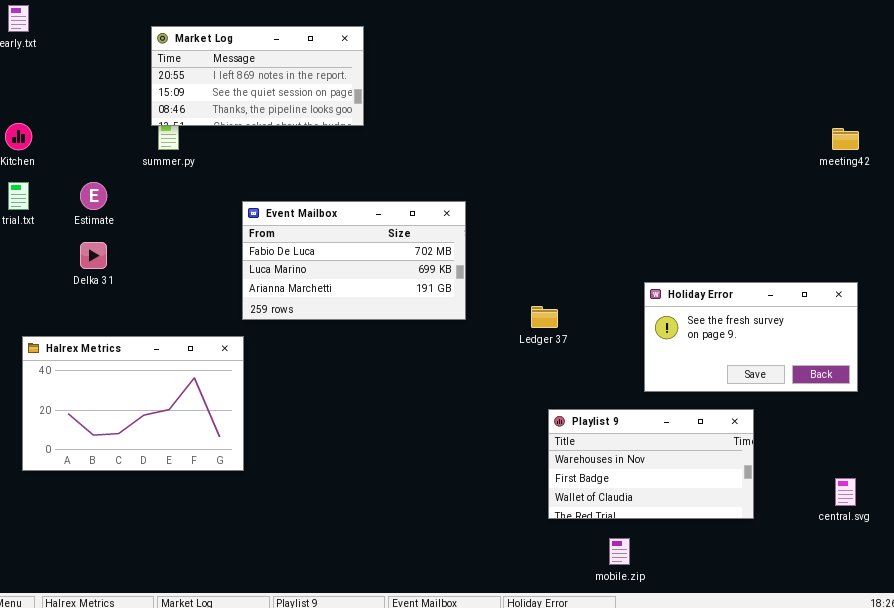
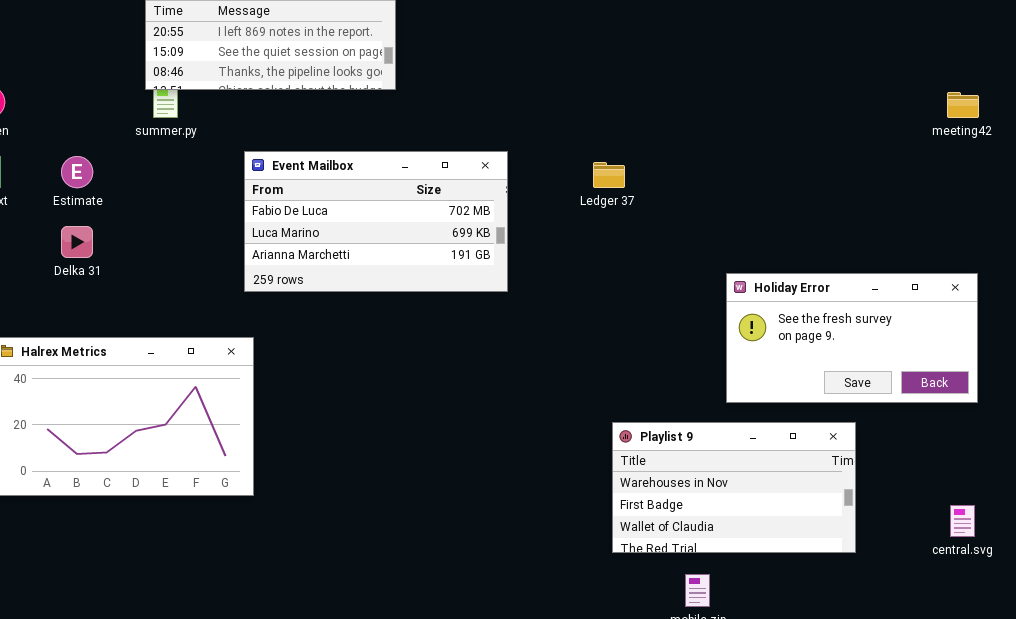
Event Mailbox: [242,201,466,320] -> [244,151,508,292], moved
Ledger 37: [531,306,558,328] -> [593,162,625,188], moved

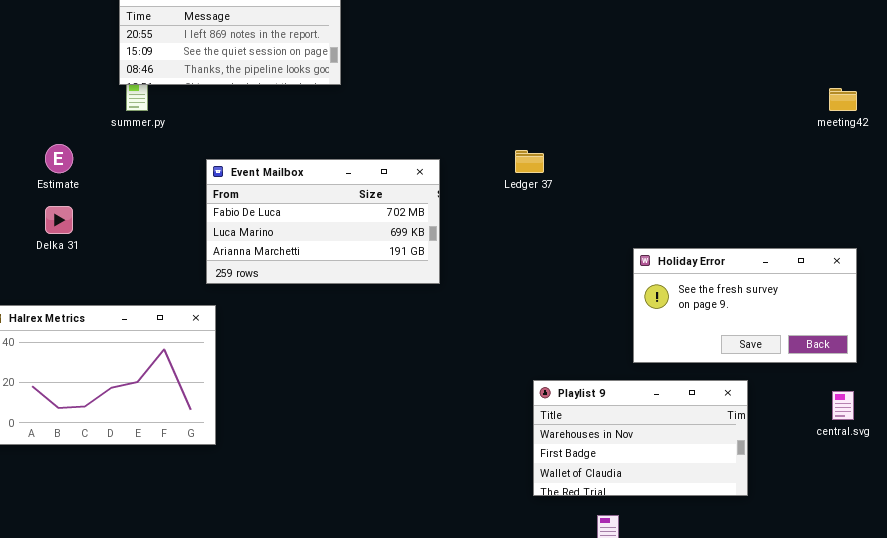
Event Mailbox: [244,151,508,292] -> [206,159,440,284], moved
central.svg: [950,505,975,537] -> [832,391,854,420], moved

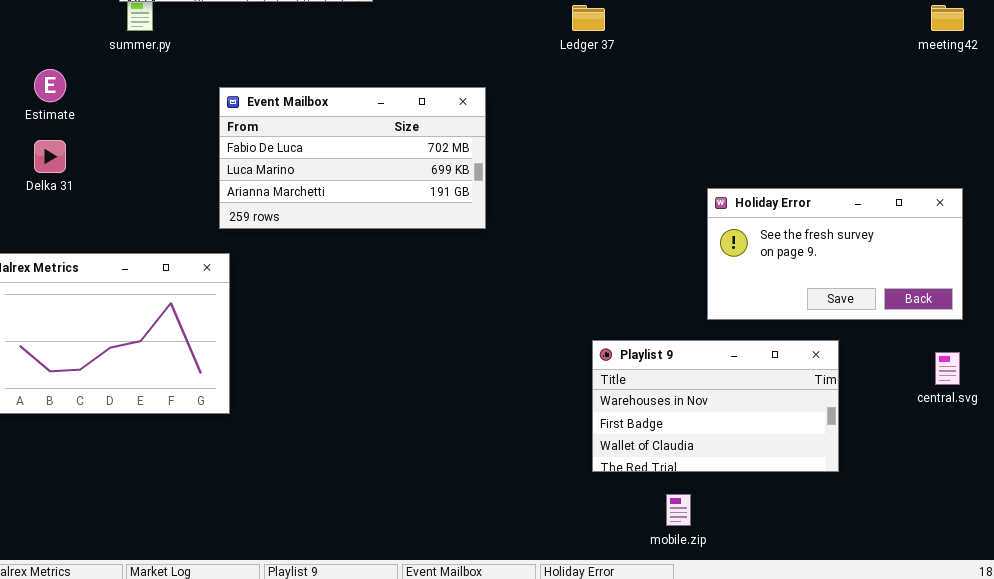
Ledger 37: [515,150,544,173] -> [572,5,605,31], moved

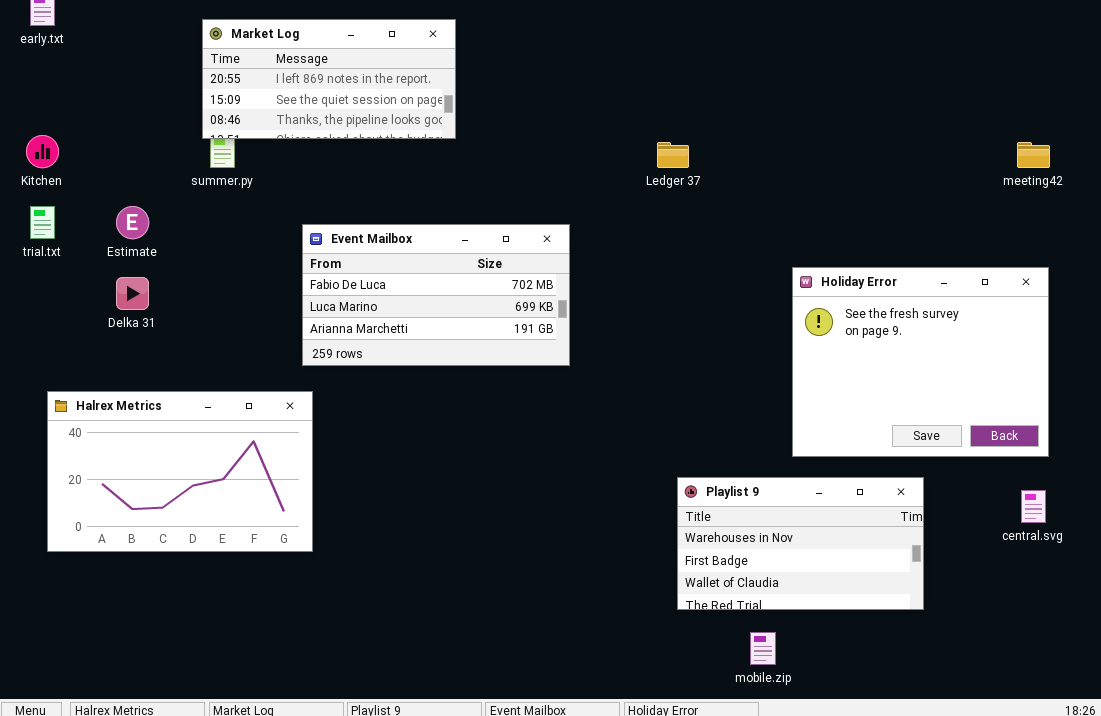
Holiday Error: [707,188,963,320] -> [792,267,1049,457], resized

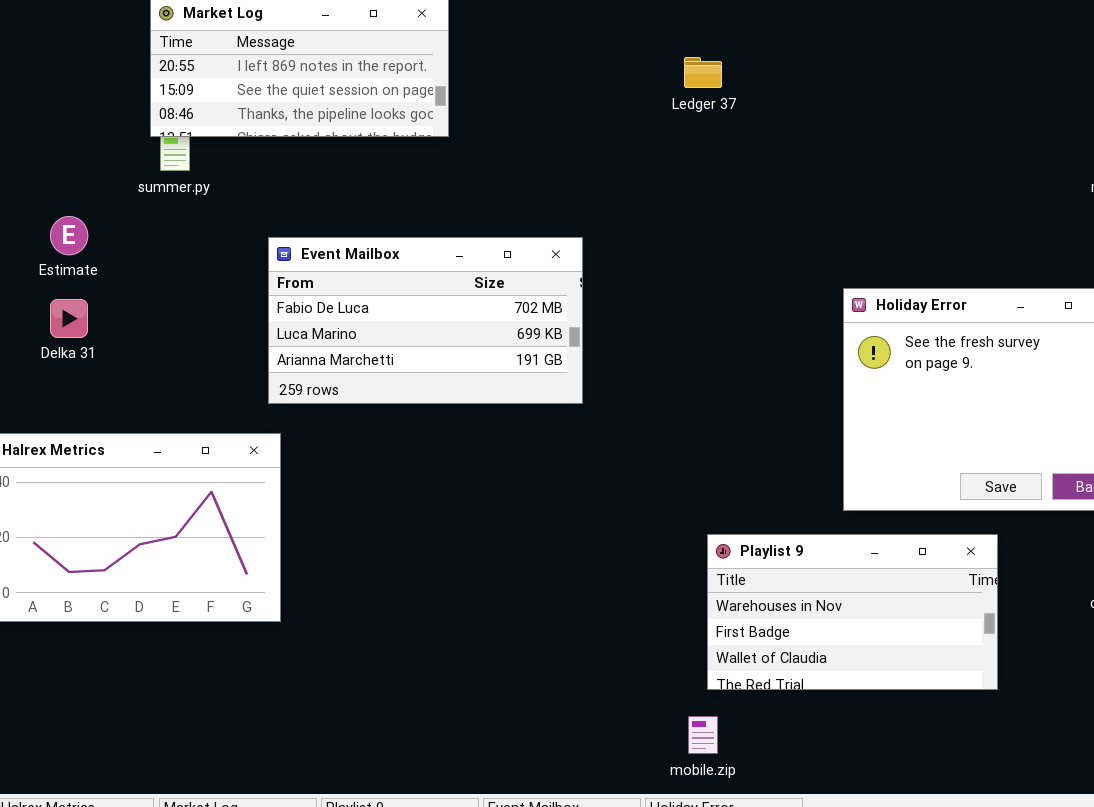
Ledger 37: [657,142,689,168] -> [684,57,722,88], moved
mobile.zip: [750,632,776,665] -> [688,716,718,754], moved

